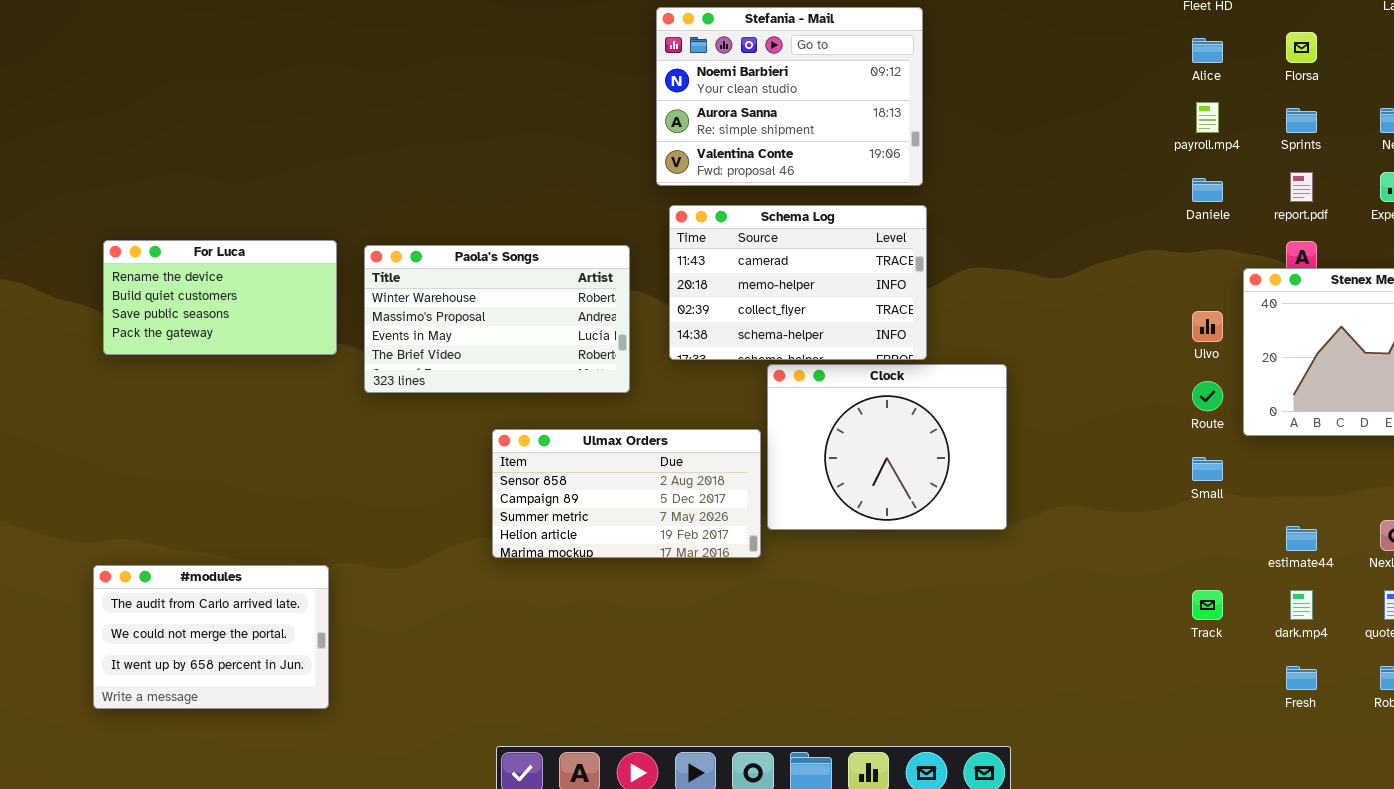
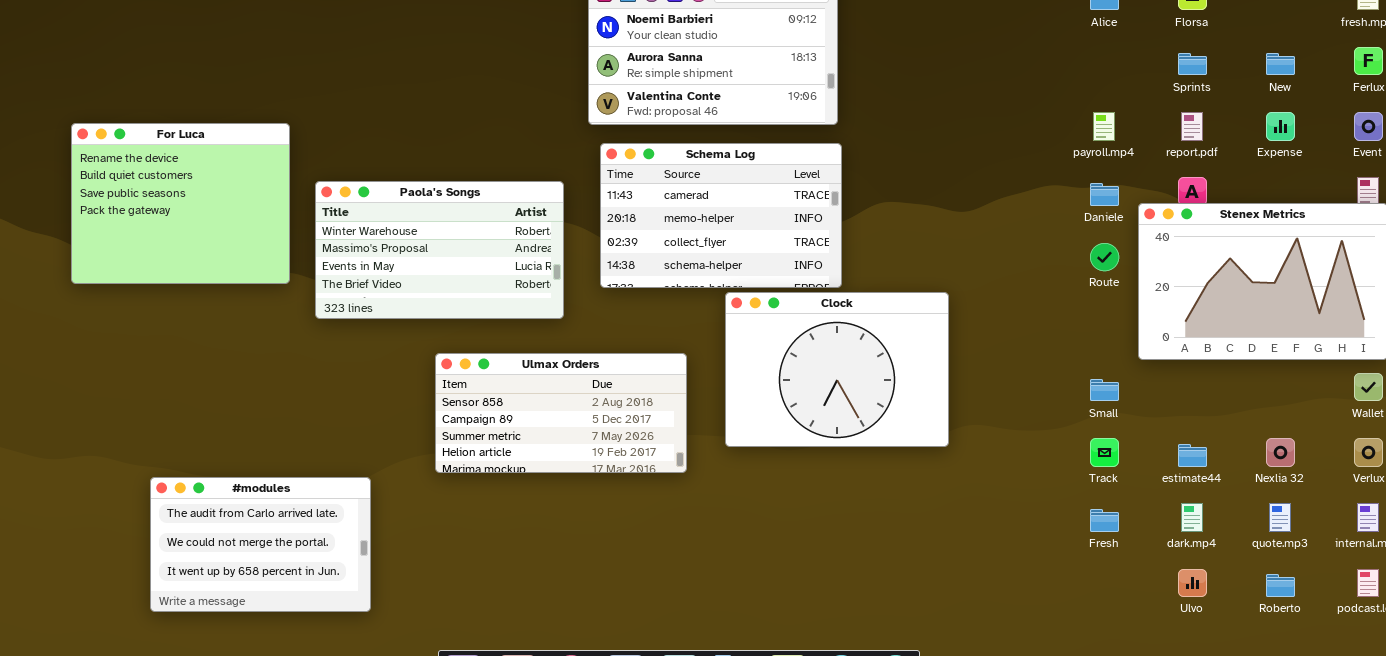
payroll.mp4: [1196,102,1219,133] -> [1093,112,1115,141], moved
Daniele: [1192,178,1223,202] -> [1090,183,1119,206], moved
For Luca: [103,240,337,355] -> [71,123,290,284], resized
Ulvo: [1192,311,1223,342] -> [1178,569,1207,597], moved
Clock: [767,364,1007,530] -> [725,292,949,447], moved
Route: [1192,381,1223,411] -> [1090,243,1119,271], moved
#modules: [93,565,329,709] -> [150,477,371,612], moved
Track: [1192,590,1223,620] -> [1090,438,1119,467], moved
Fresh: [1286,666,1317,690] -> [1090,509,1119,532], moved

